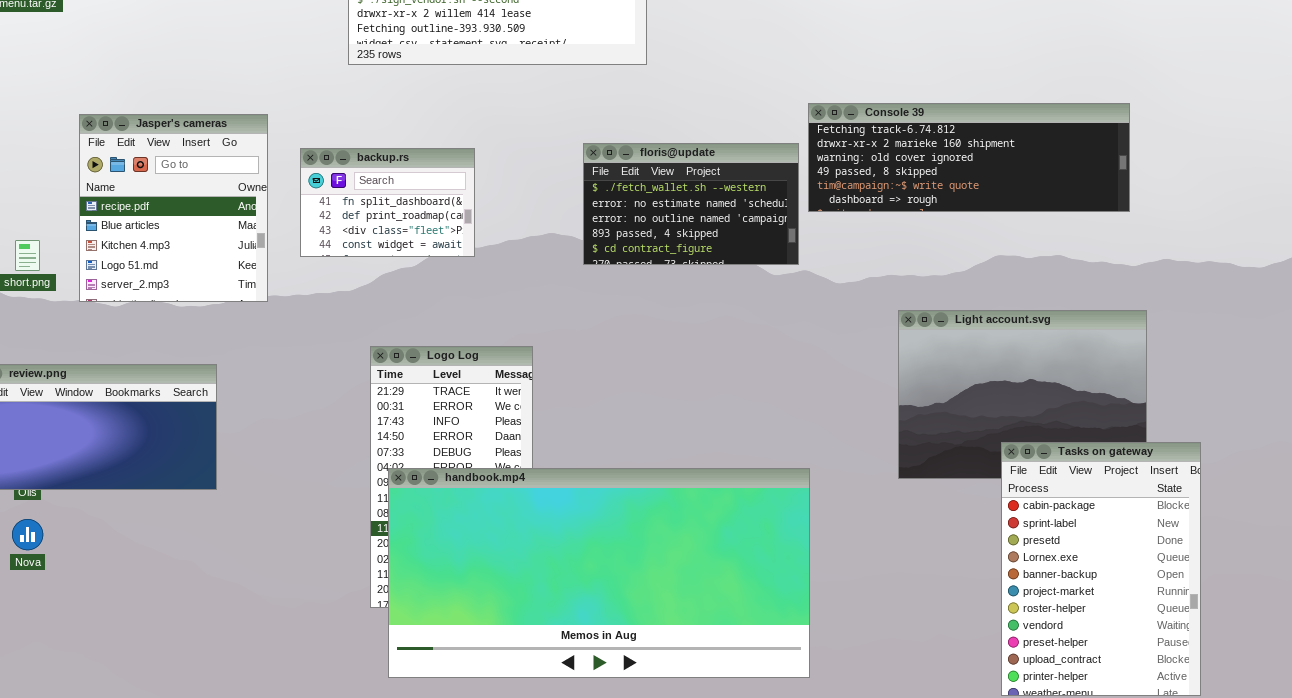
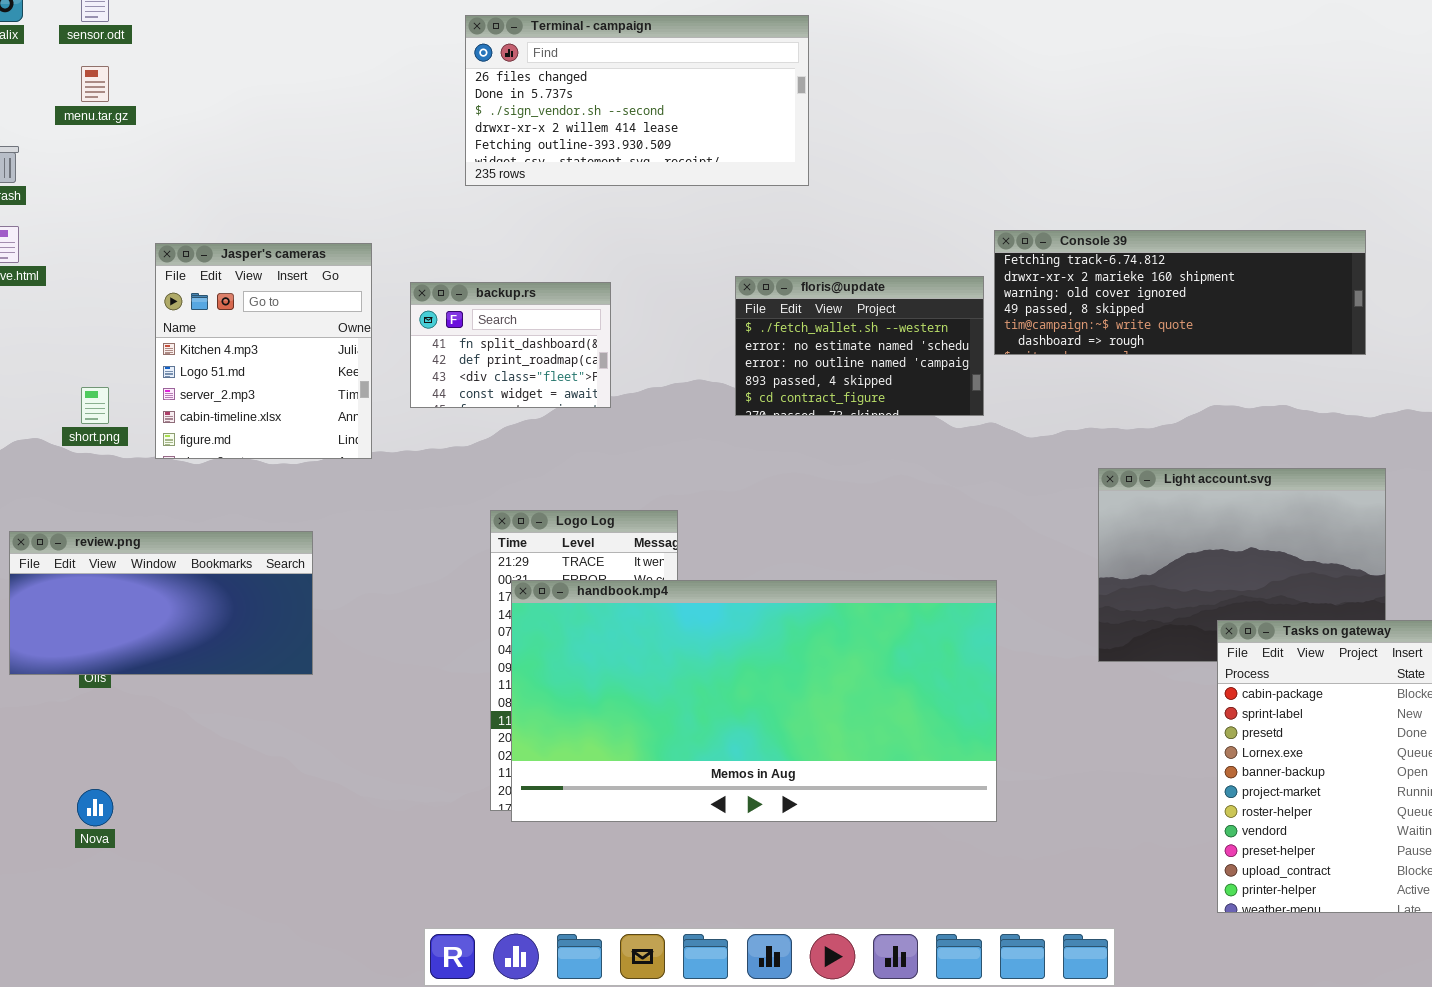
Jasper's cameras: [79,114,268,302] -> [155,243,372,459], scrolled down 2 rows
handbook.mp4: [388,468,810,678] -> [511,580,997,822], moved
Nova: [12,519,43,550] -> [77,789,113,826], moved

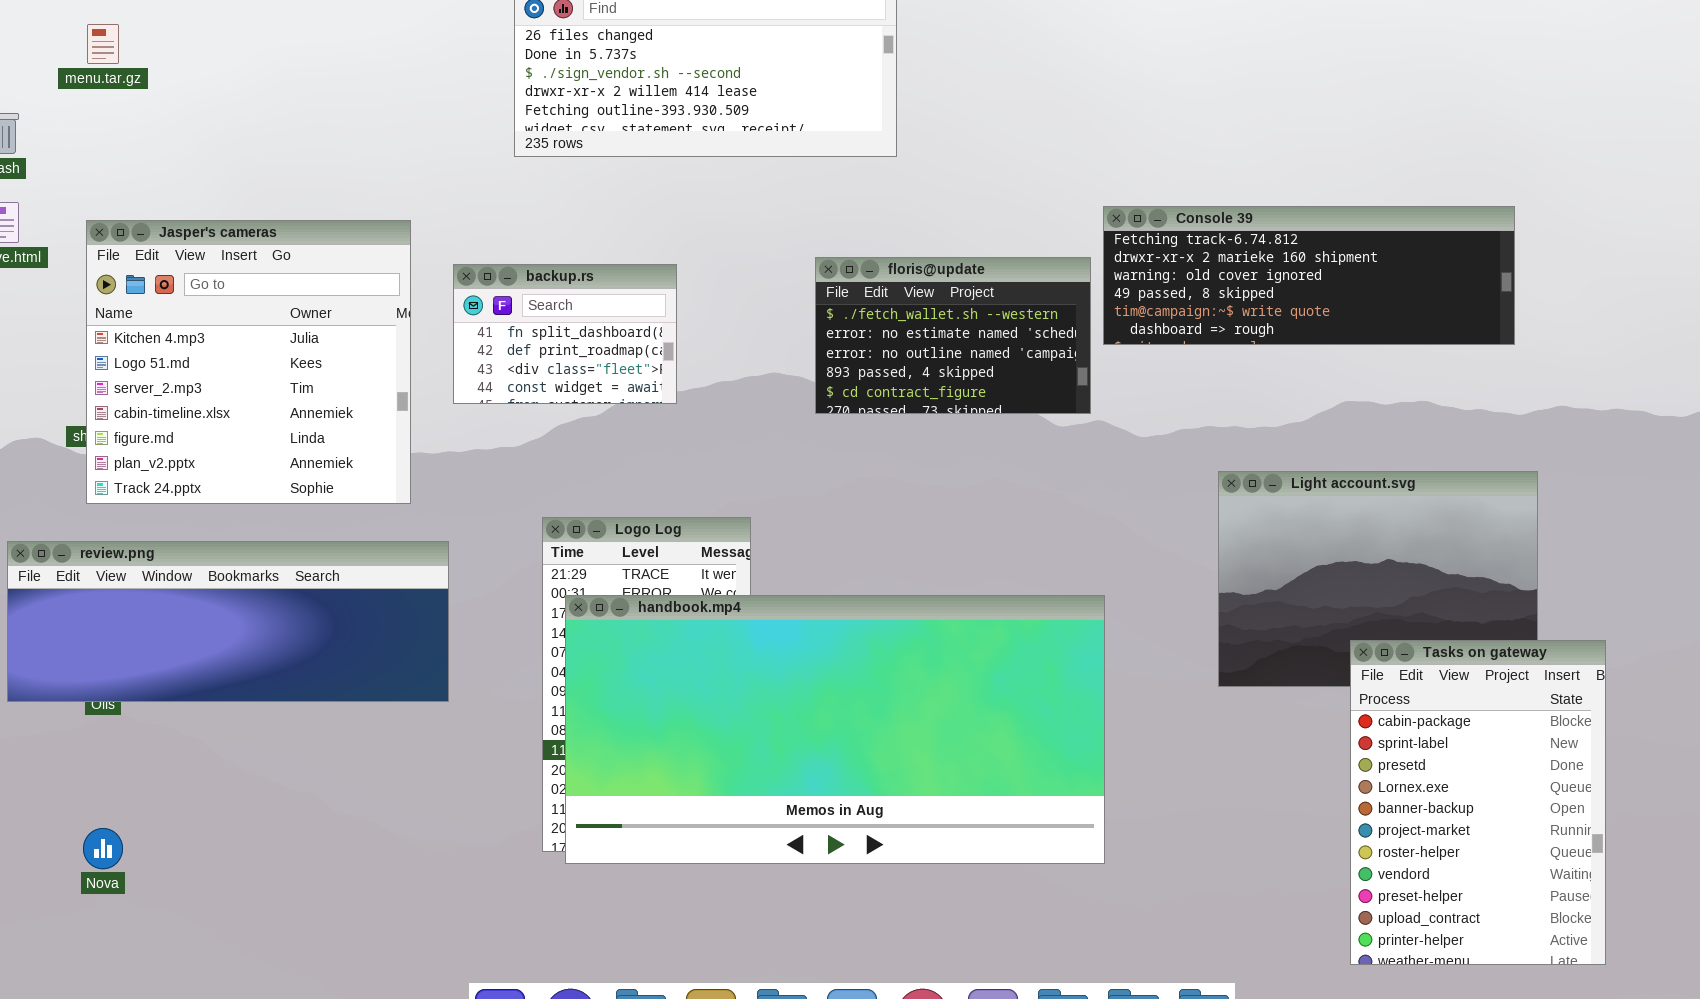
Jasper's cameras: [155,243,372,459] -> [86,220,411,504], resized
review.png: [9,531,313,675] -> [7,541,449,702], resized

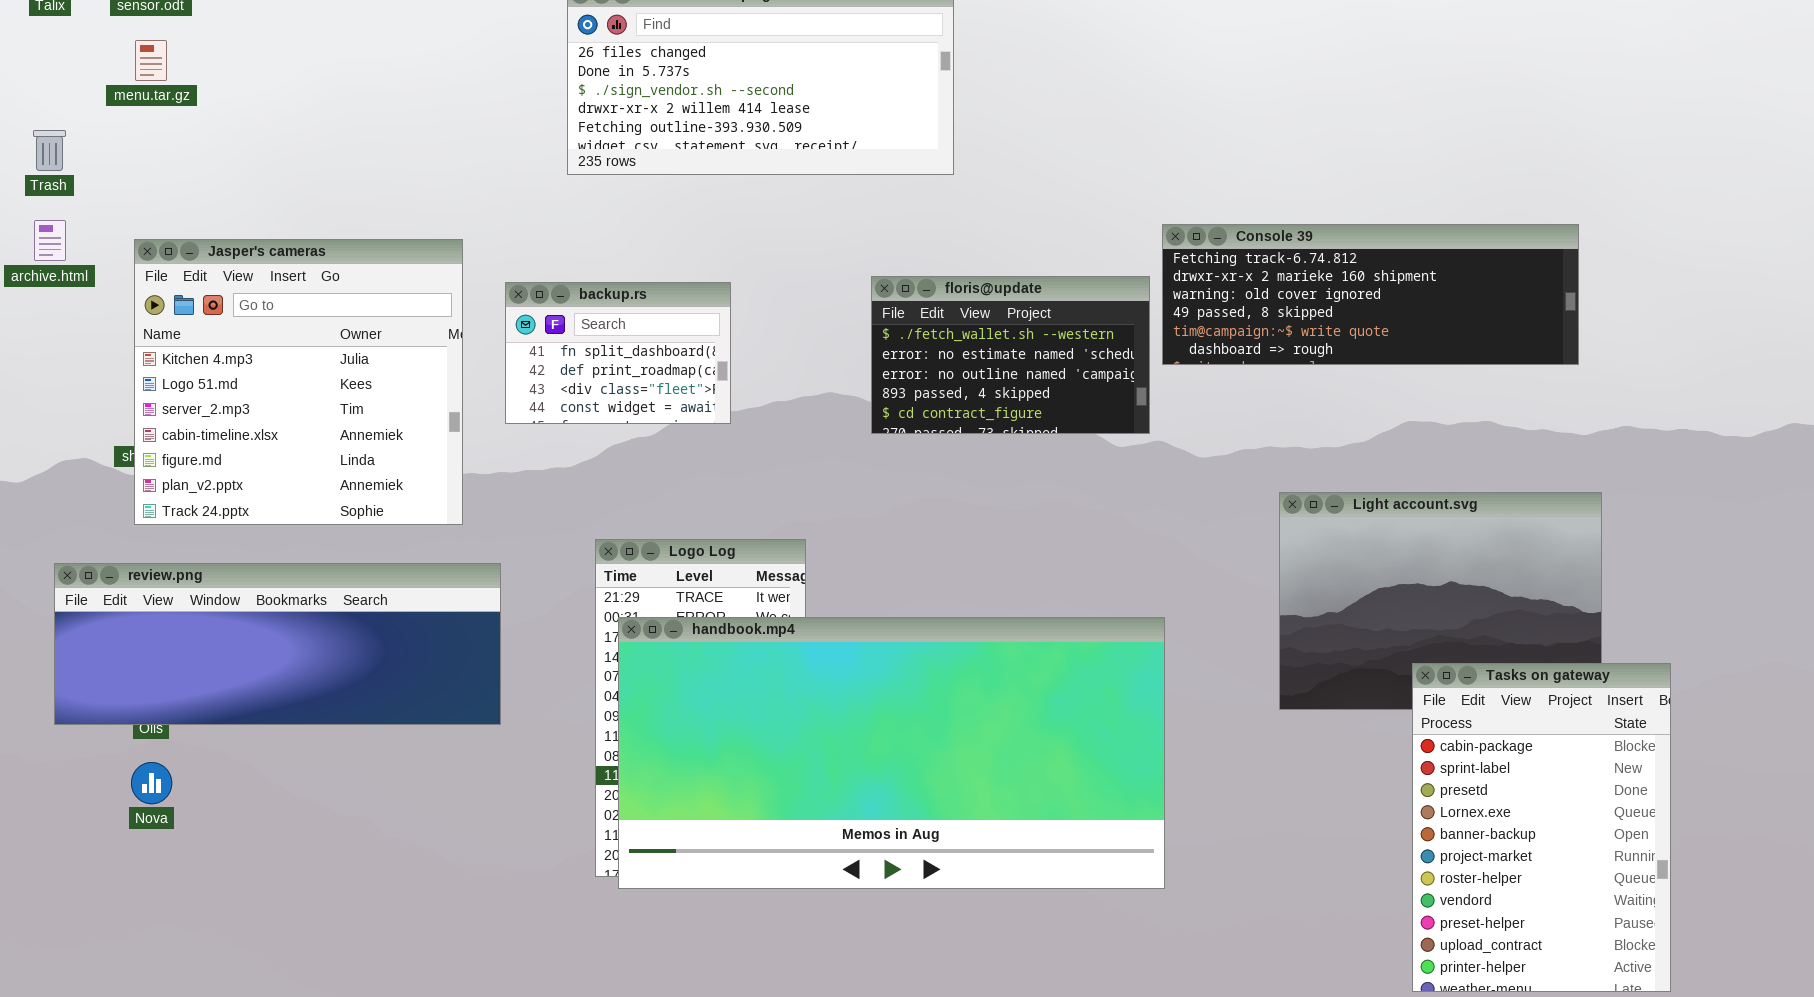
Nova: [83,828,123,869] -> [131,762,172,804], moved

